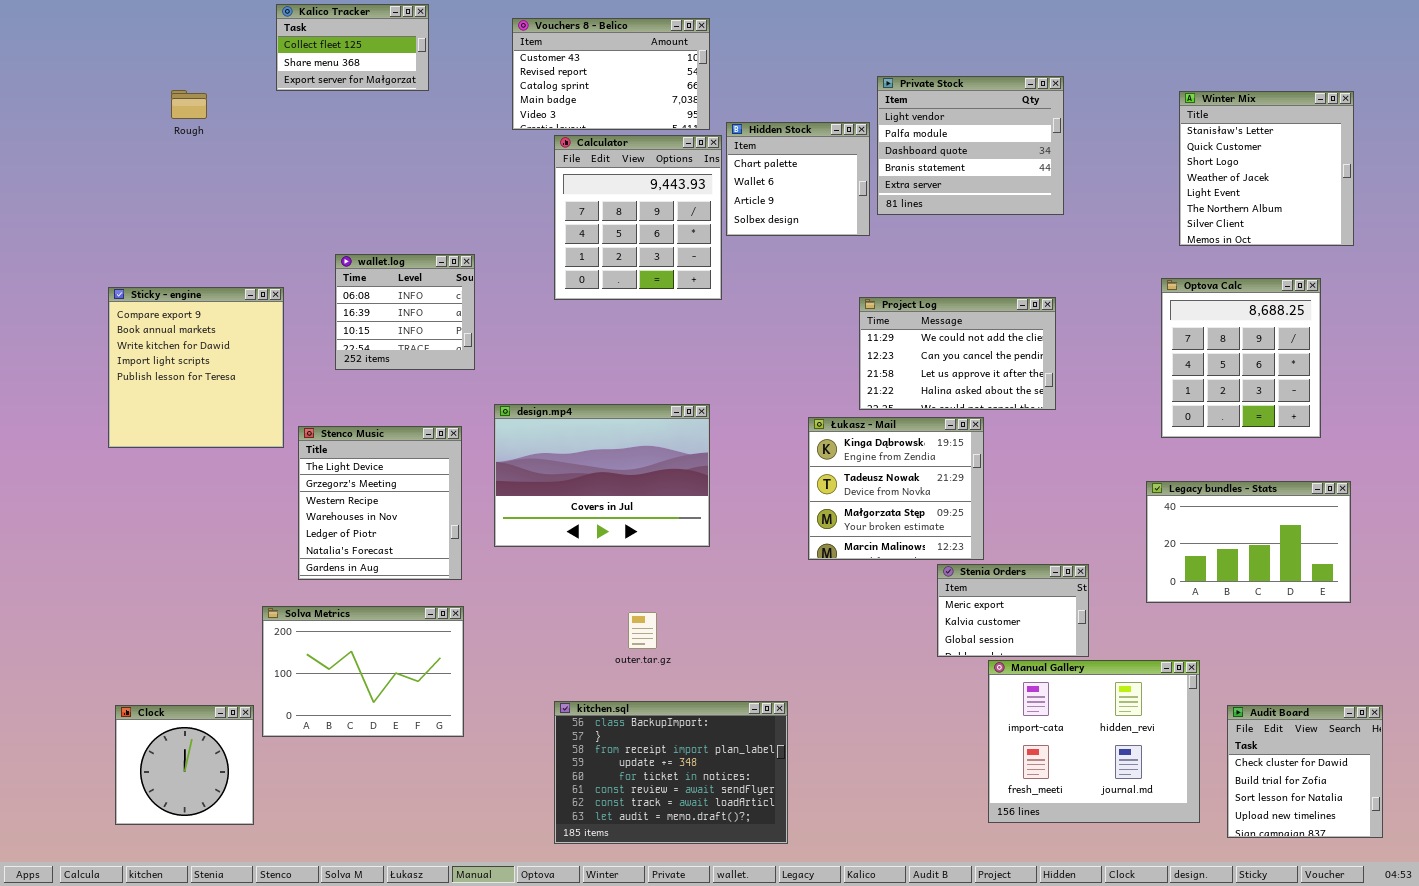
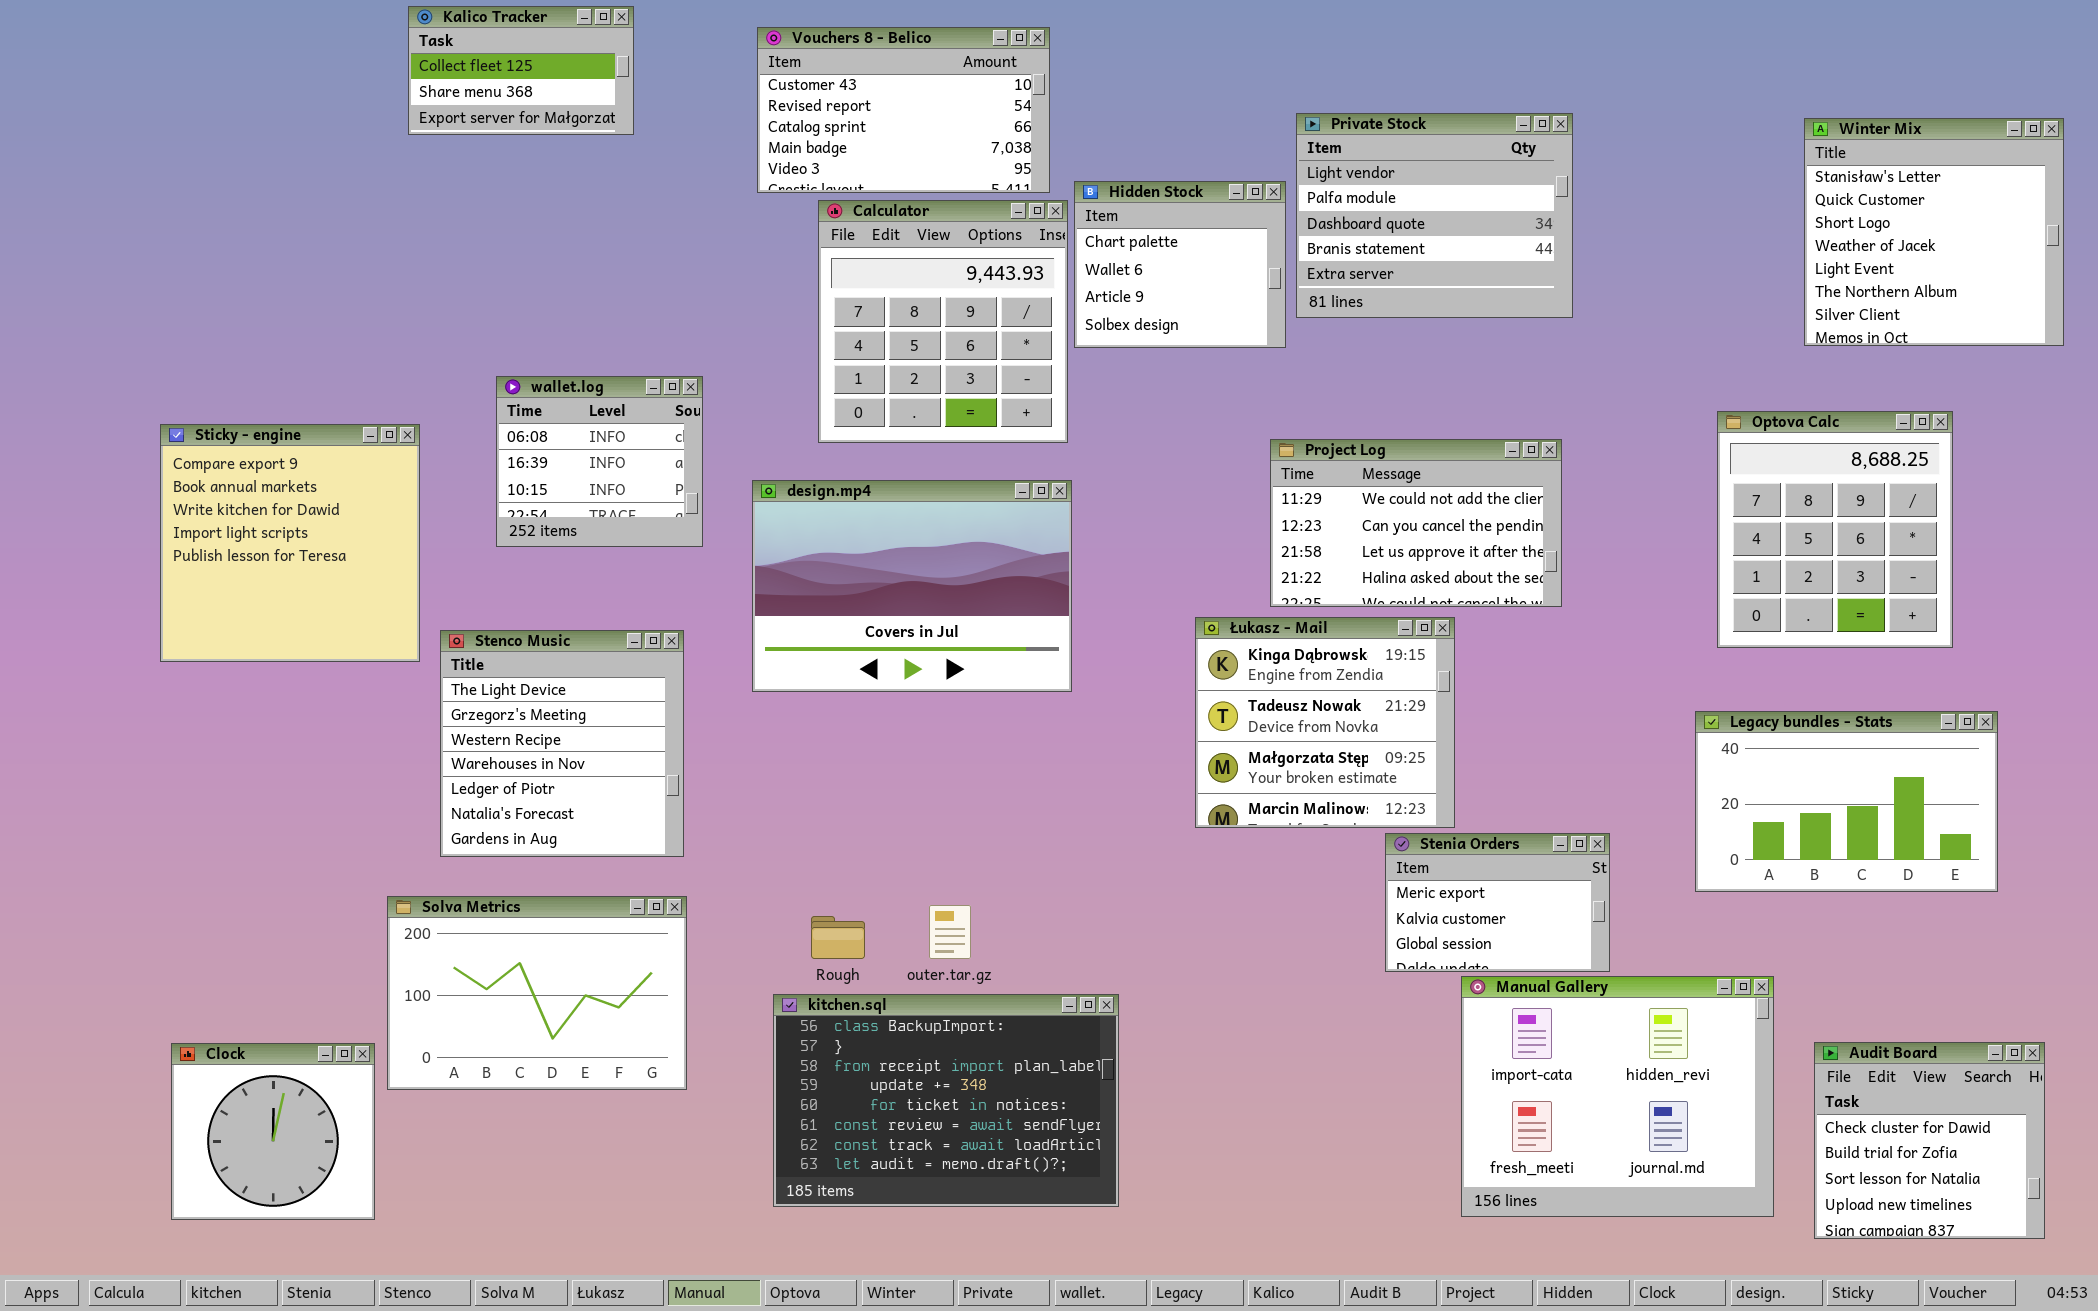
Rough: [171,90,207,119] -> [811,916,865,959], moved
Winter Mix: [1179,91,1354,246] -> [1804,118,2064,346], moved
design.mp4: [494,404,710,547] -> [752,480,1072,692], moved
kitchen.sql: [554,701,788,844] -> [773,994,1119,1207], moved

